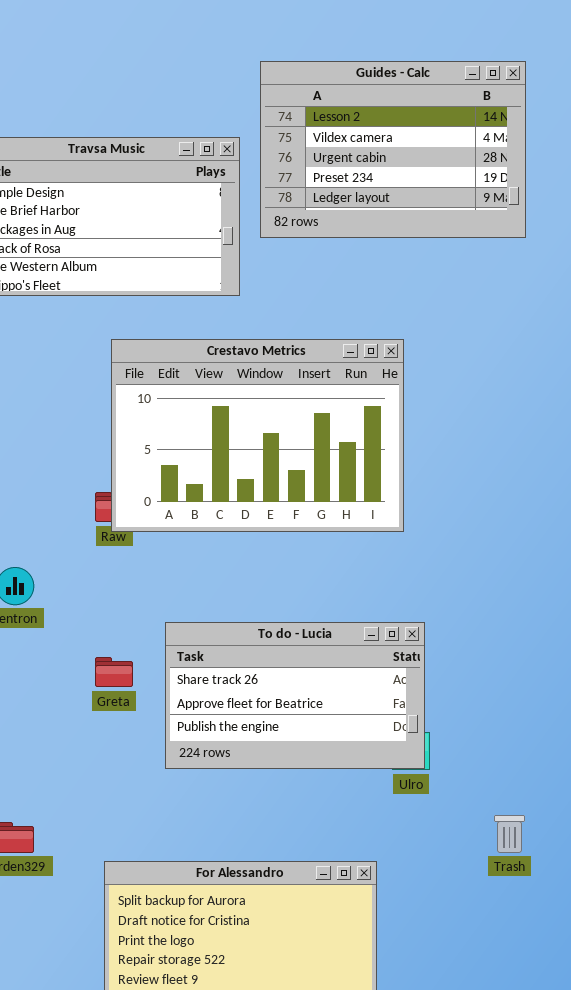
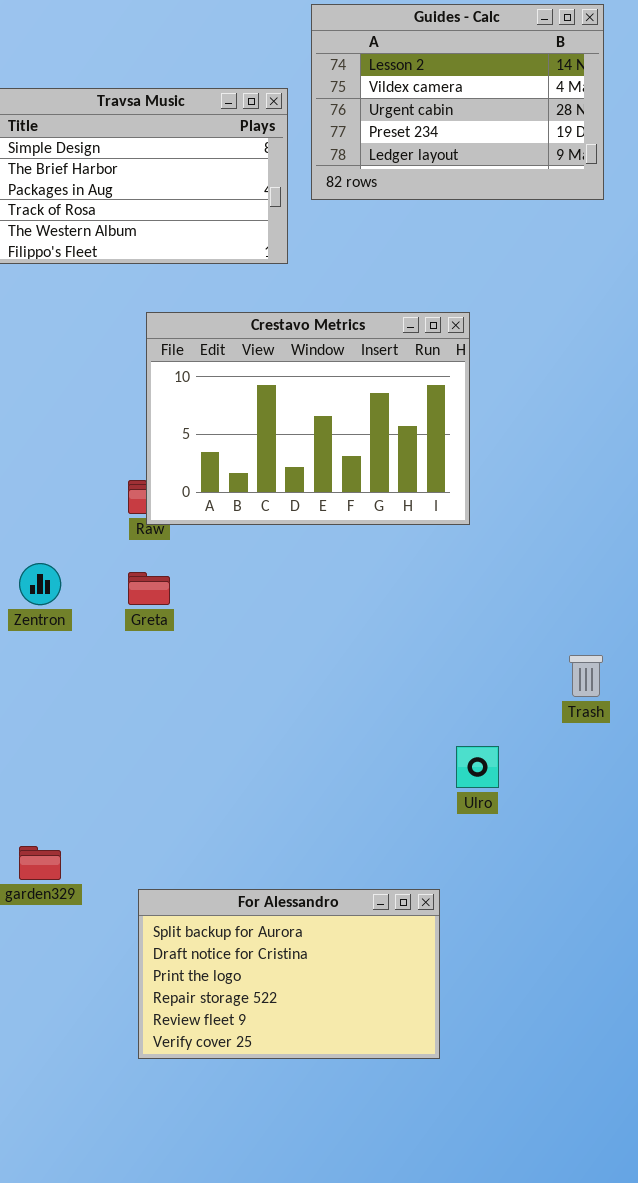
To do - Lucia: [165,622,425,769] -> none, closed
Greta: [95,657,133,687] -> [128,572,170,605], moved
Trash: [494,815,525,853] -> [569,655,603,697], moved

